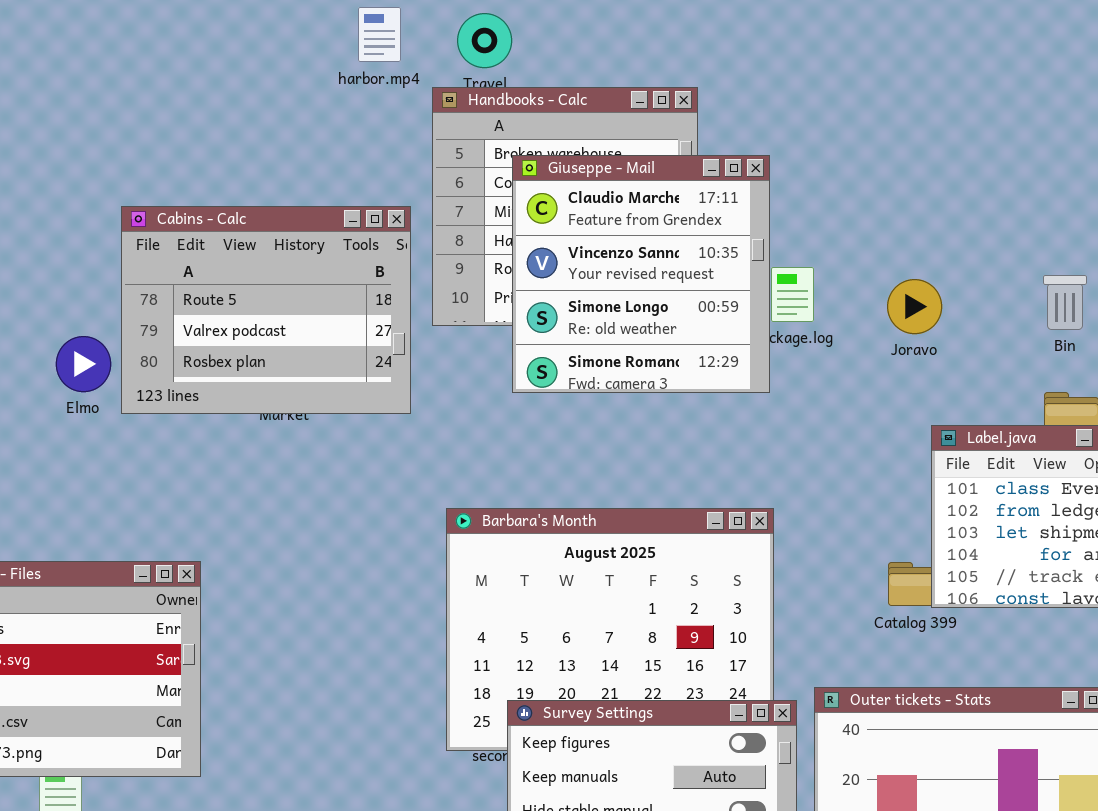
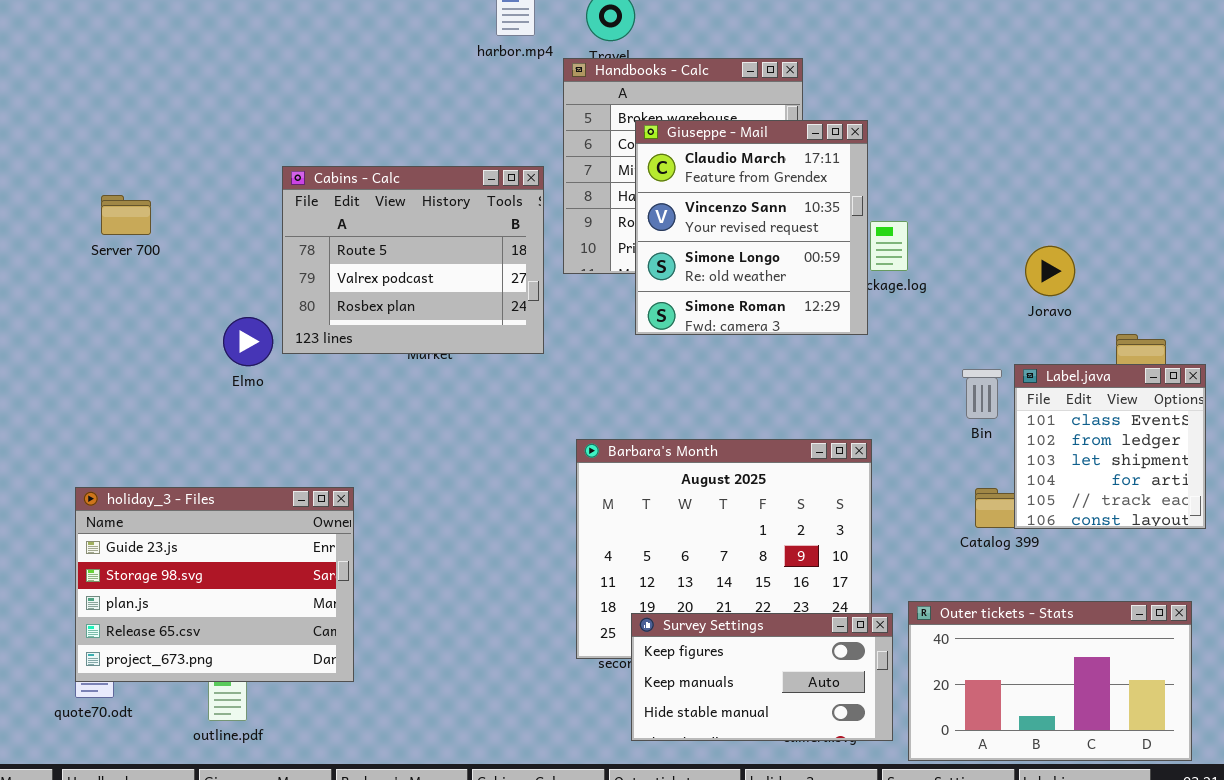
Bin: [1043,275,1087,330] -> [962,369,1002,419], moved
Joravo: [887,279,942,334] -> [1025,246,1075,296], moved
Elmo: [56,336,111,392] -> [223,317,273,366], moved

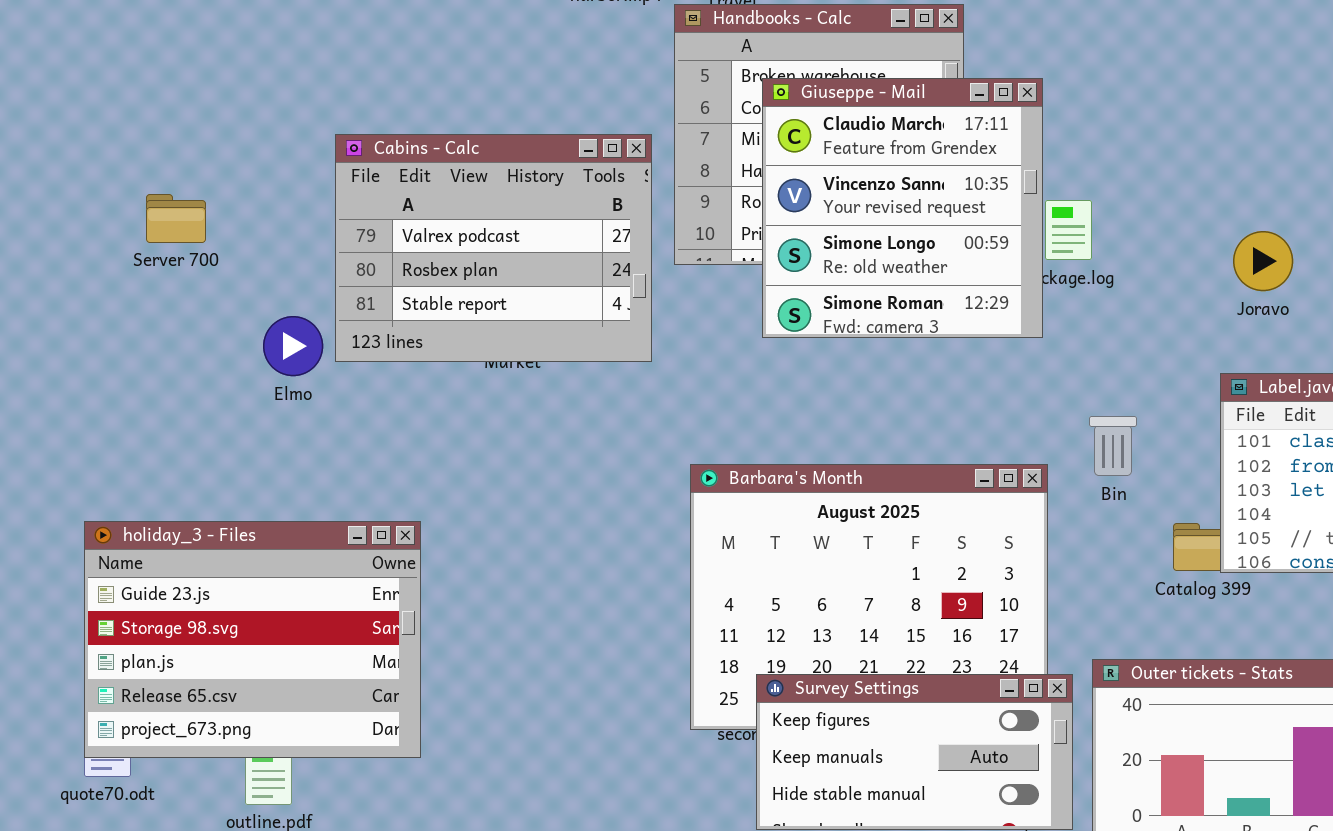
Cabins - Calc: [282,166,544,354] -> [335,134,652,362], scrolled down 1 row
Server 700: [101,195,151,235] -> [146,194,206,243], moved
Bin: [962,369,1002,419] -> [1089,416,1137,476], moved

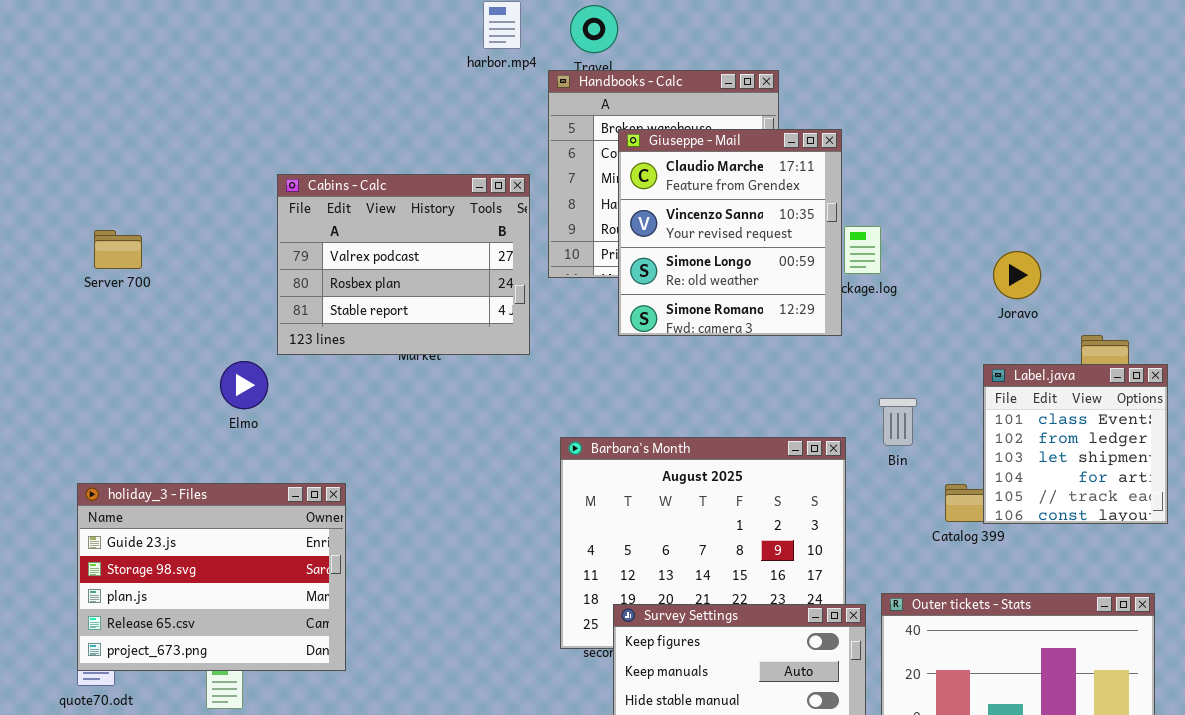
Server 700: [146,194,206,243] -> [94,230,142,269], moved
Elmo: [263,316,323,376] -> [220,361,268,409], moved

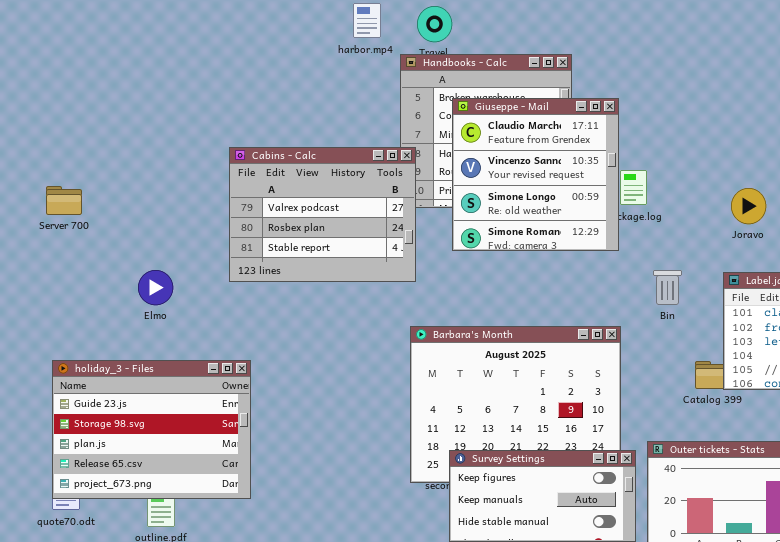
Cabins - Calc: [277,174,530,355] -> [229,147,416,282], moved
Server 700: [94,230,142,269] -> [46,186,82,215], moved
Elmo: [220,361,268,409] -> [138,270,173,305], moved
Bin: [879,398,917,446] -> [653,270,682,305], moved

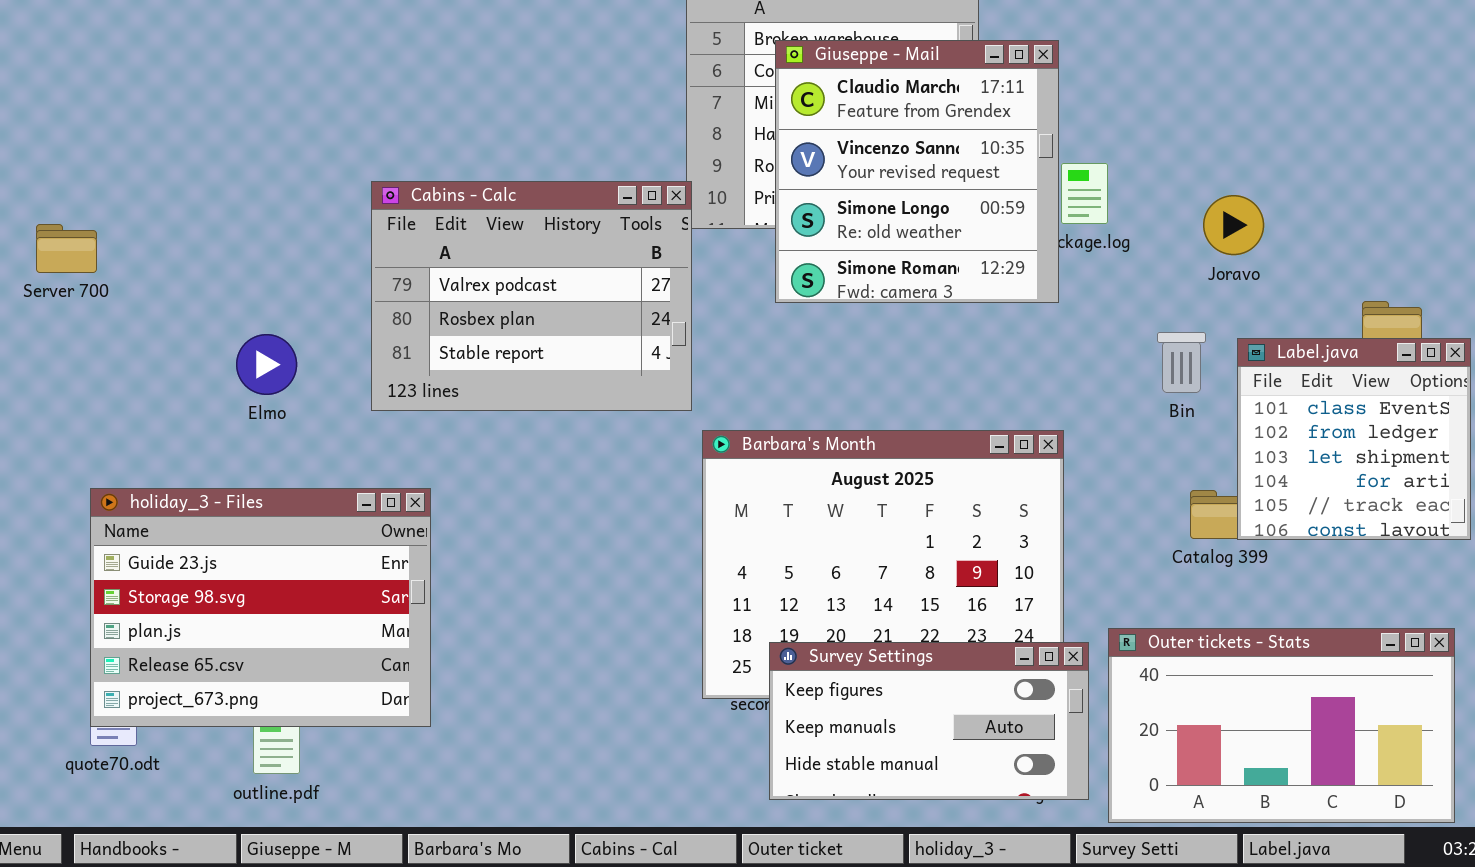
Cabins - Calc: [229,147,416,282] -> [371,181,692,411], moved
Server 700: [46,186,82,215] -> [36,224,97,273], moved
Joravo: [731,188,766,224] -> [1203,195,1264,255], moved
Bin: [653,270,682,305] -> [1157,332,1206,393], moved

